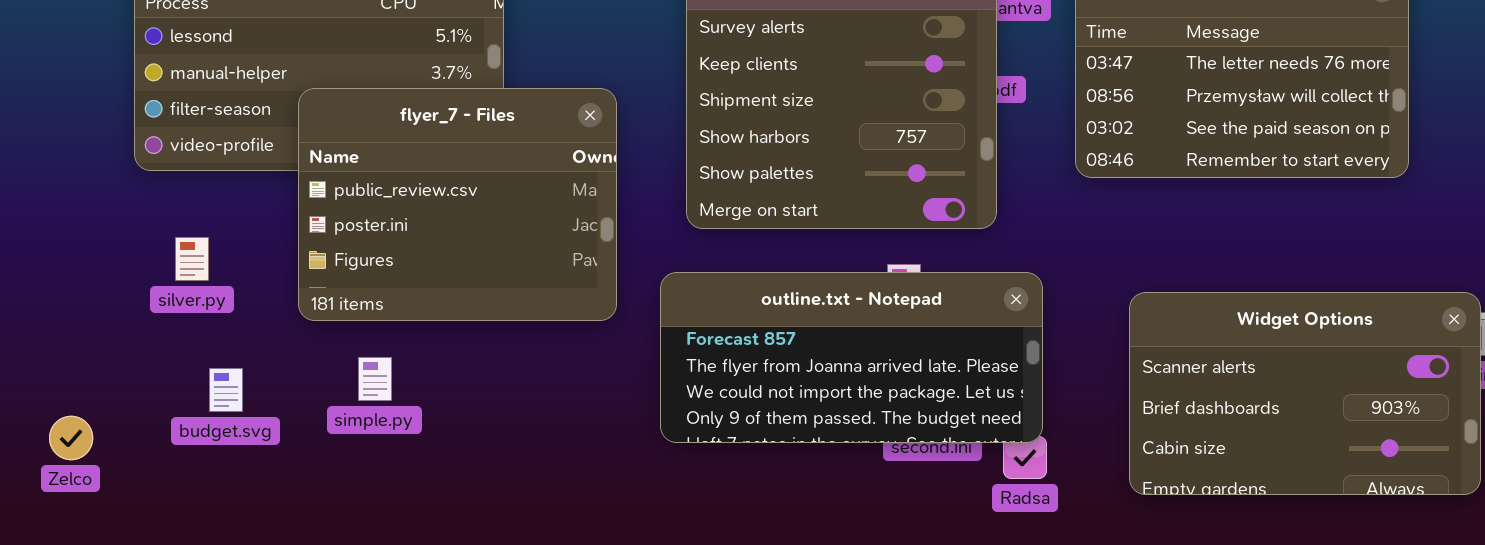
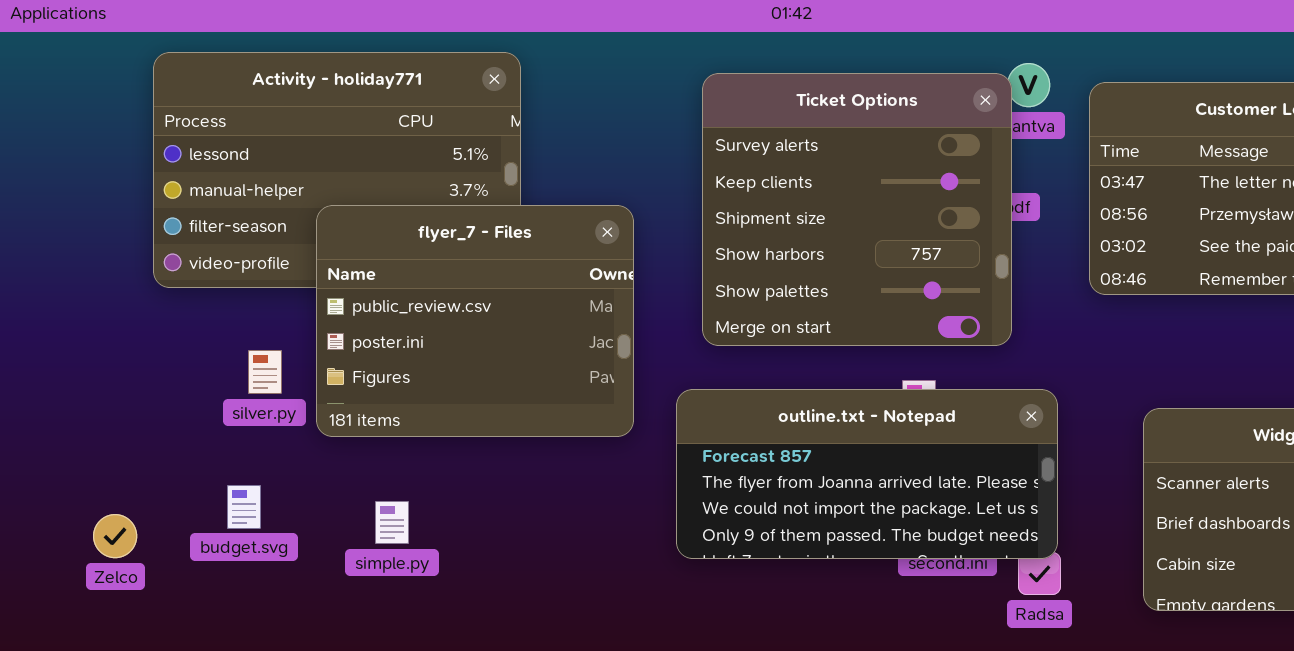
silver.py: [175,237,209,281] -> [248,350,282,394], moved
simple.py: [358,357,392,401] -> [375,501,409,544], moved
Zelco: [49,416,93,460] -> [93,514,137,558], moved

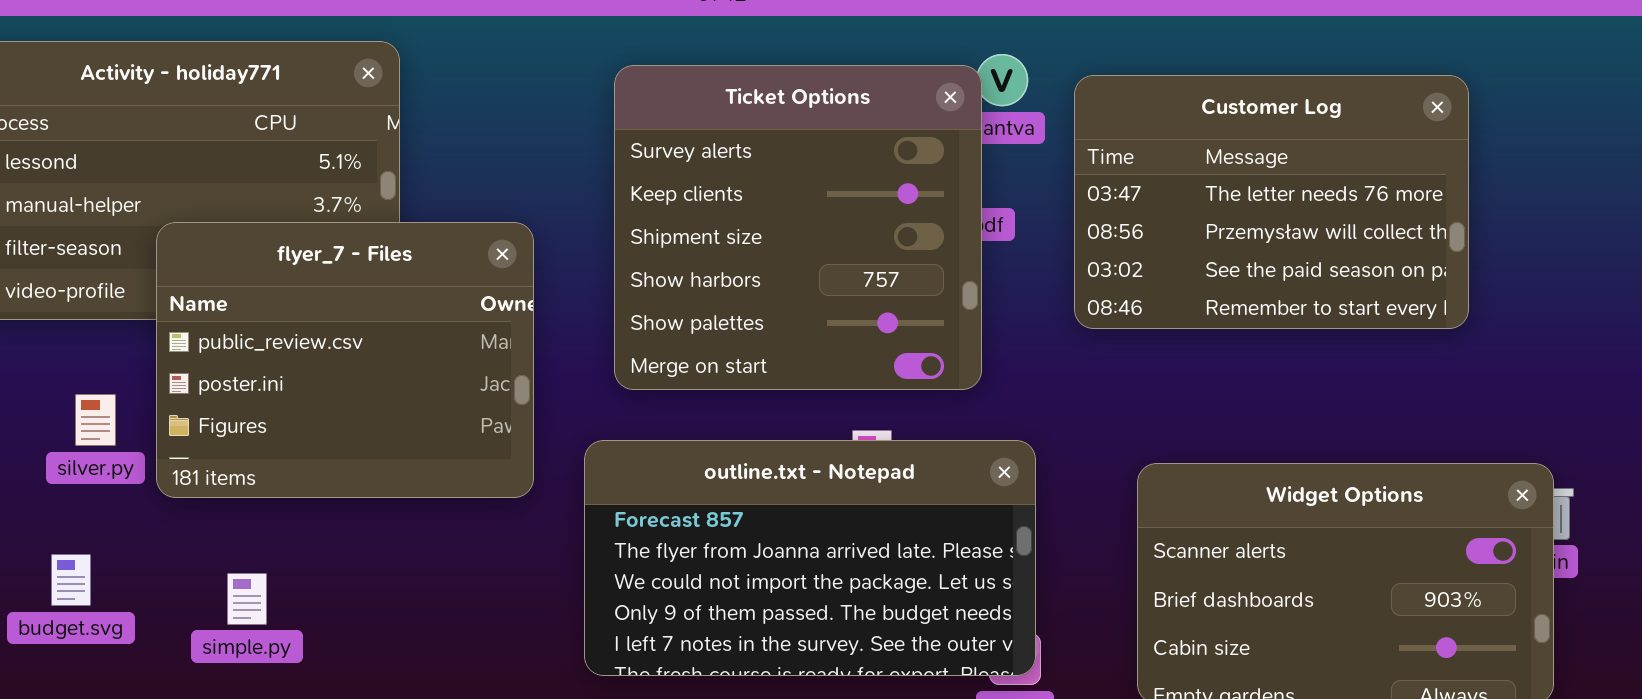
outline.txt - Notepad: [676,389,1058,559] -> [584,440,1036,676], resized

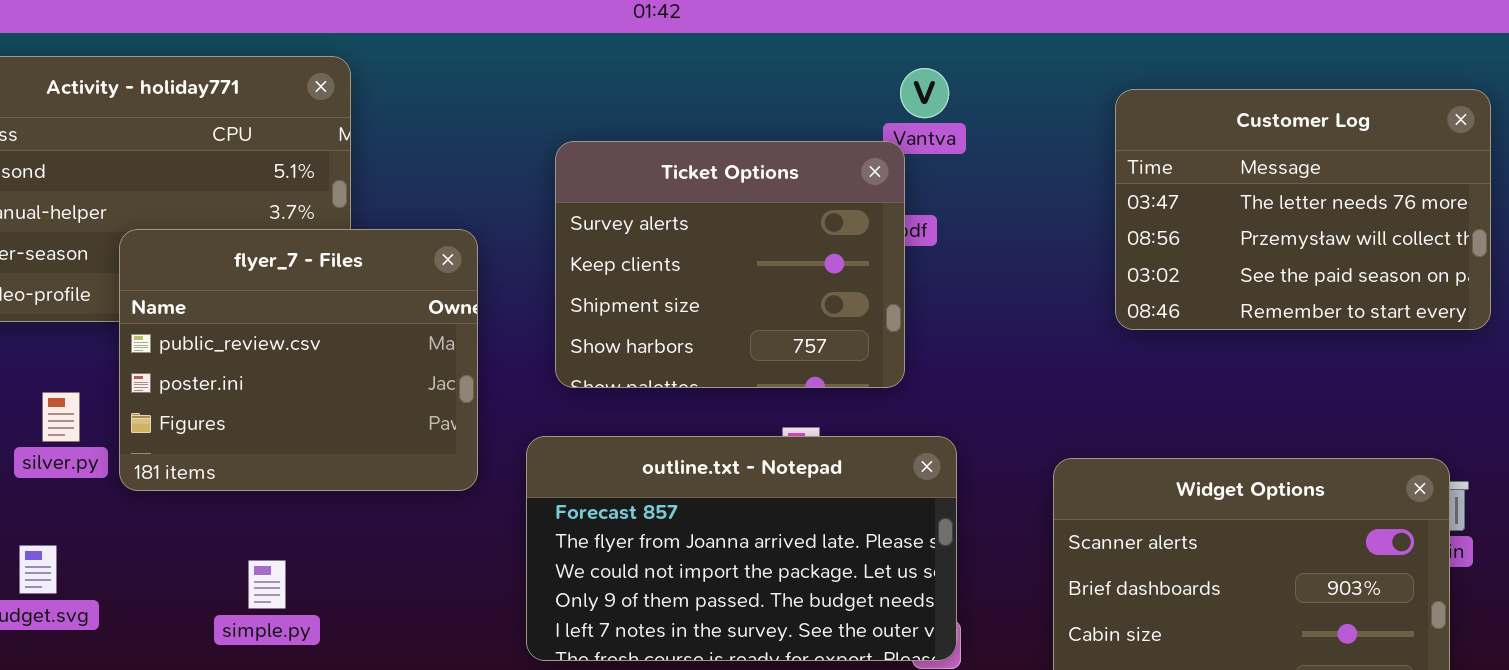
Ticket Options: [614,65,982,390] -> [555,141,905,388], resized
Customer Log: [1074,75,1469,329] -> [1115,89,1491,330], moved
simple.py: [227,573,267,625] -> [248,560,286,609], moved

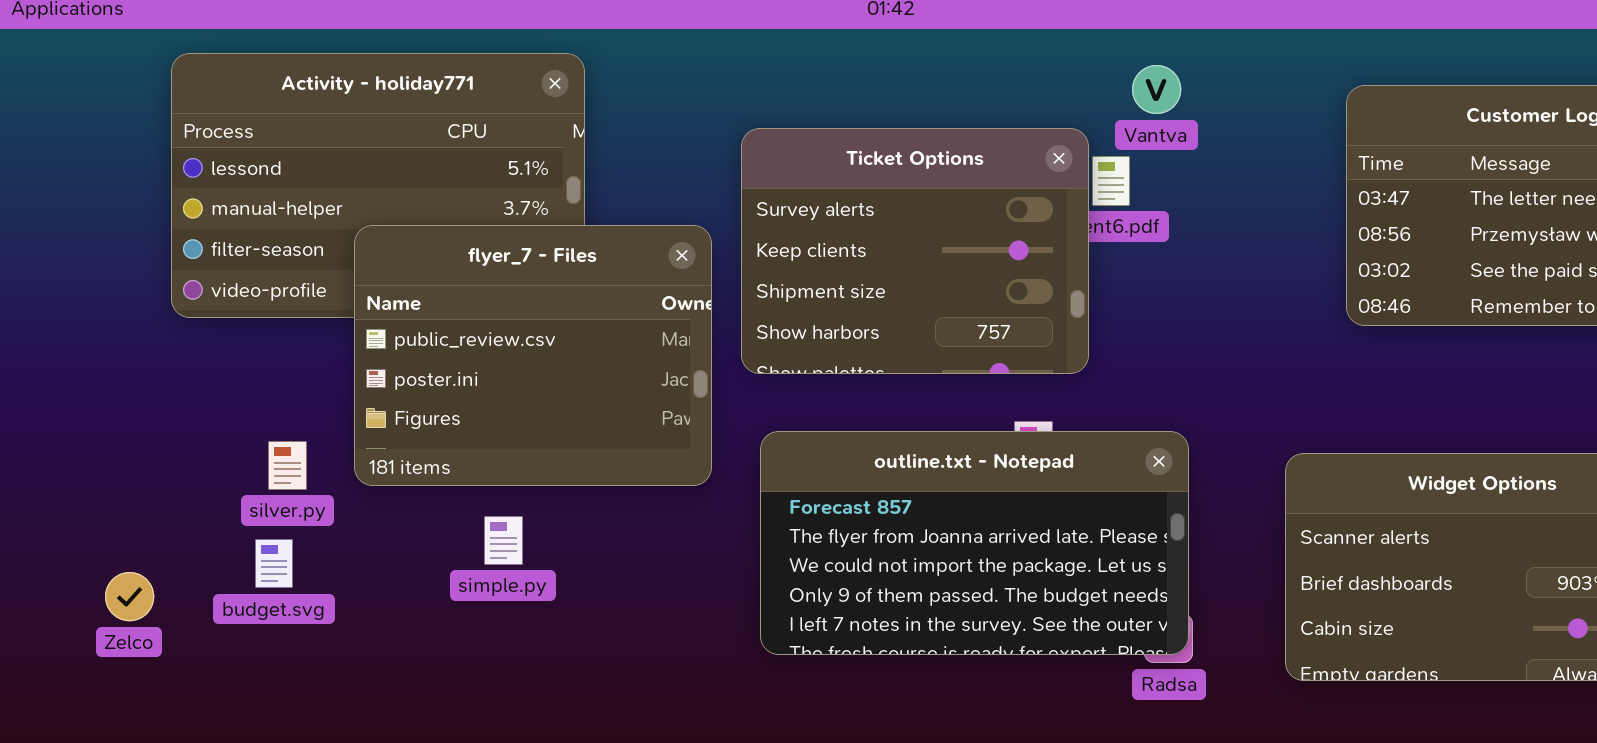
Ticket Options: [555,141,905,388] -> [741,128,1089,374], moved
silver.py: [42,392,80,442] -> [268,441,307,490], moved
simple.py: [248,560,286,609] -> [484,516,523,565], moved

